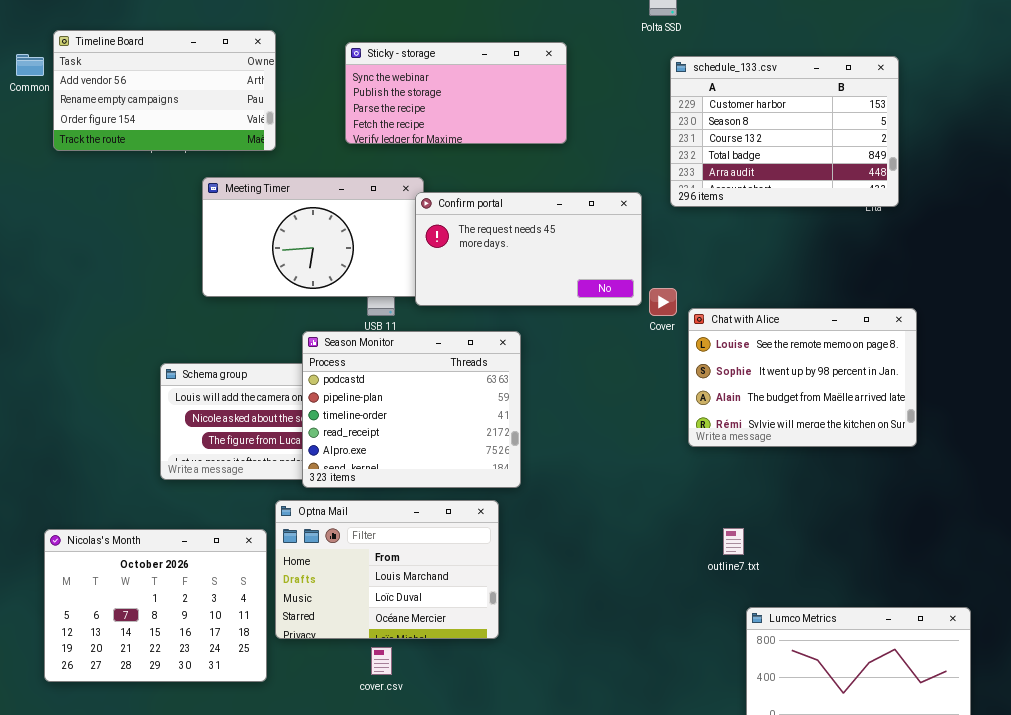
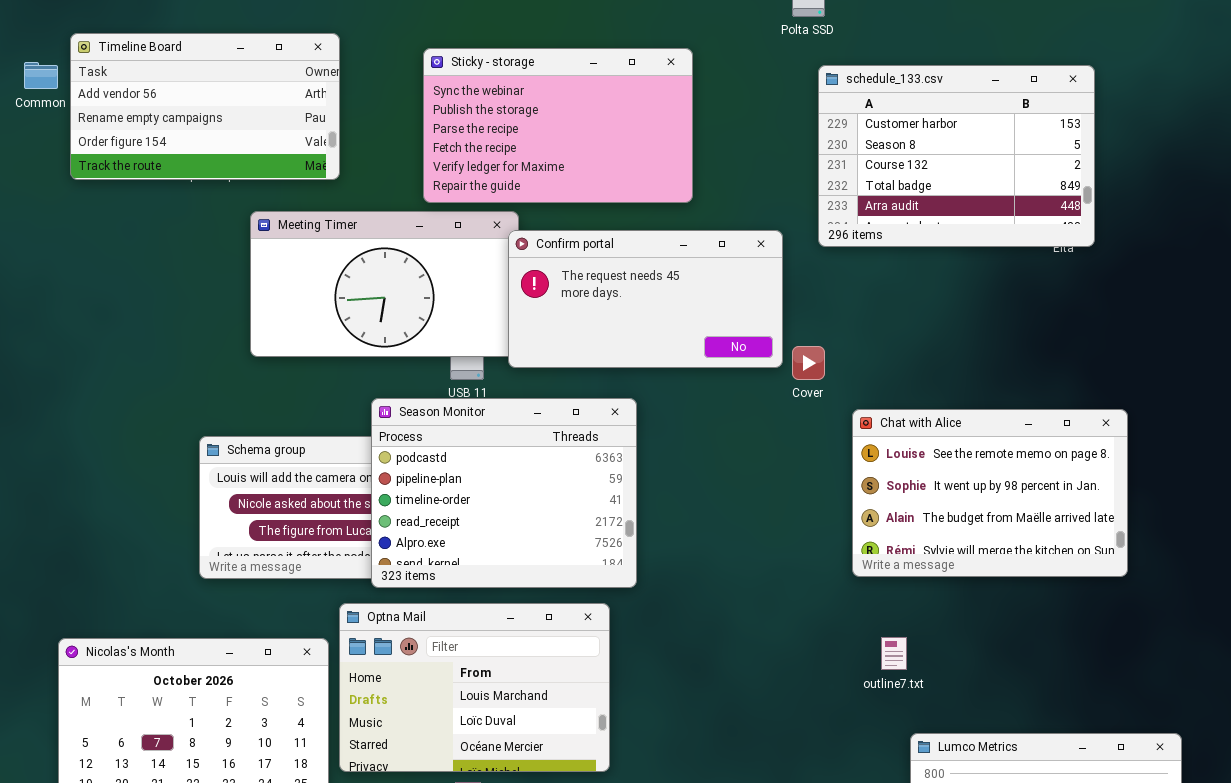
Sticky - storage: [345,42,567,144] -> [423,48,693,203], resized
Chat with Alice: [688,308,917,447] -> [852,409,1128,577], moved

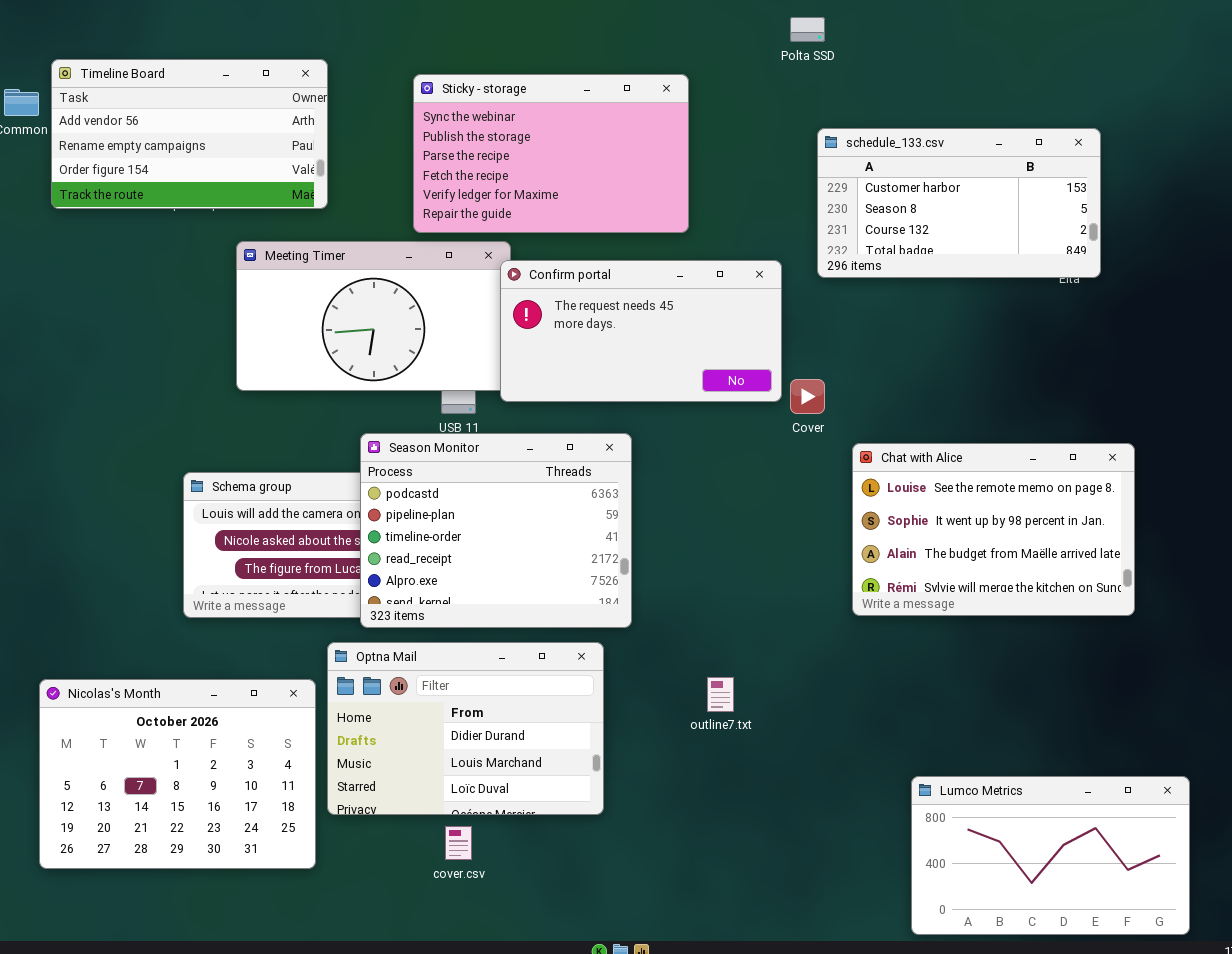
schedule_133.csv: [818,65,1095,247] -> [817,128,1101,278], resized
Optna Mail: [339,603,610,772] -> [327,642,604,815], scrolled up 1 row
outline7.txt: [881,637,907,670] -> [707,677,734,712], moved

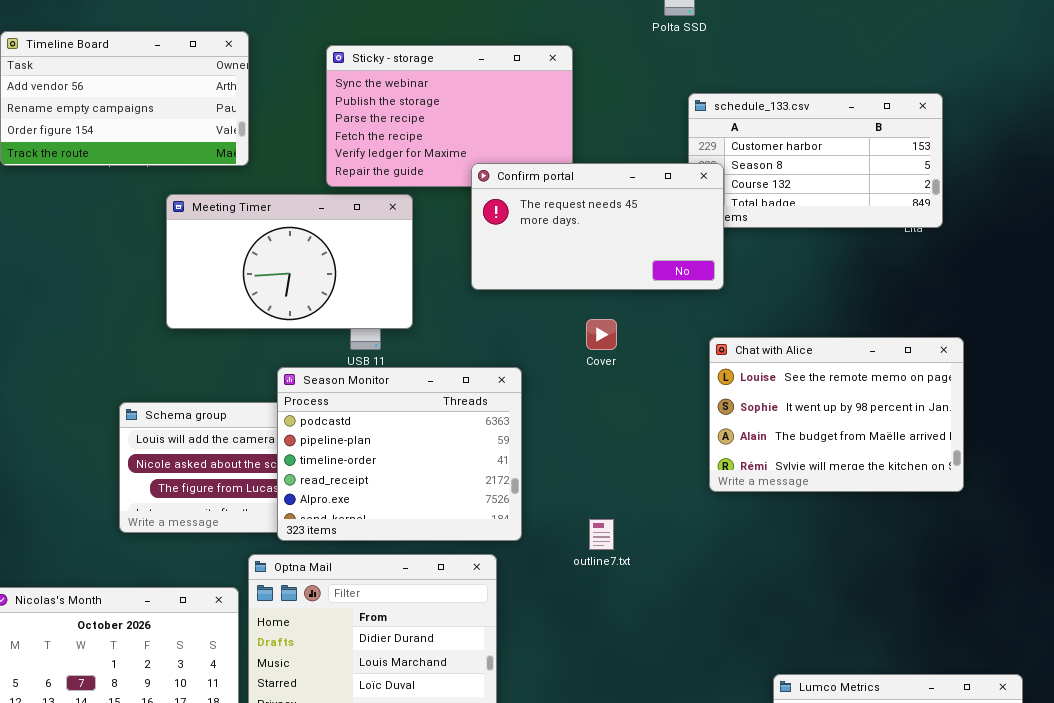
Confirm portal: [500,260,782,402] -> [471,163,724,290], moved
Cover: [790,379,825,414] -> [586,319,617,350], moved
Chat with Alice: [852,443,1135,616] -> [709,337,964,492], moved
outline7.txt: [707,677,734,712] -> [589,519,614,550], moved

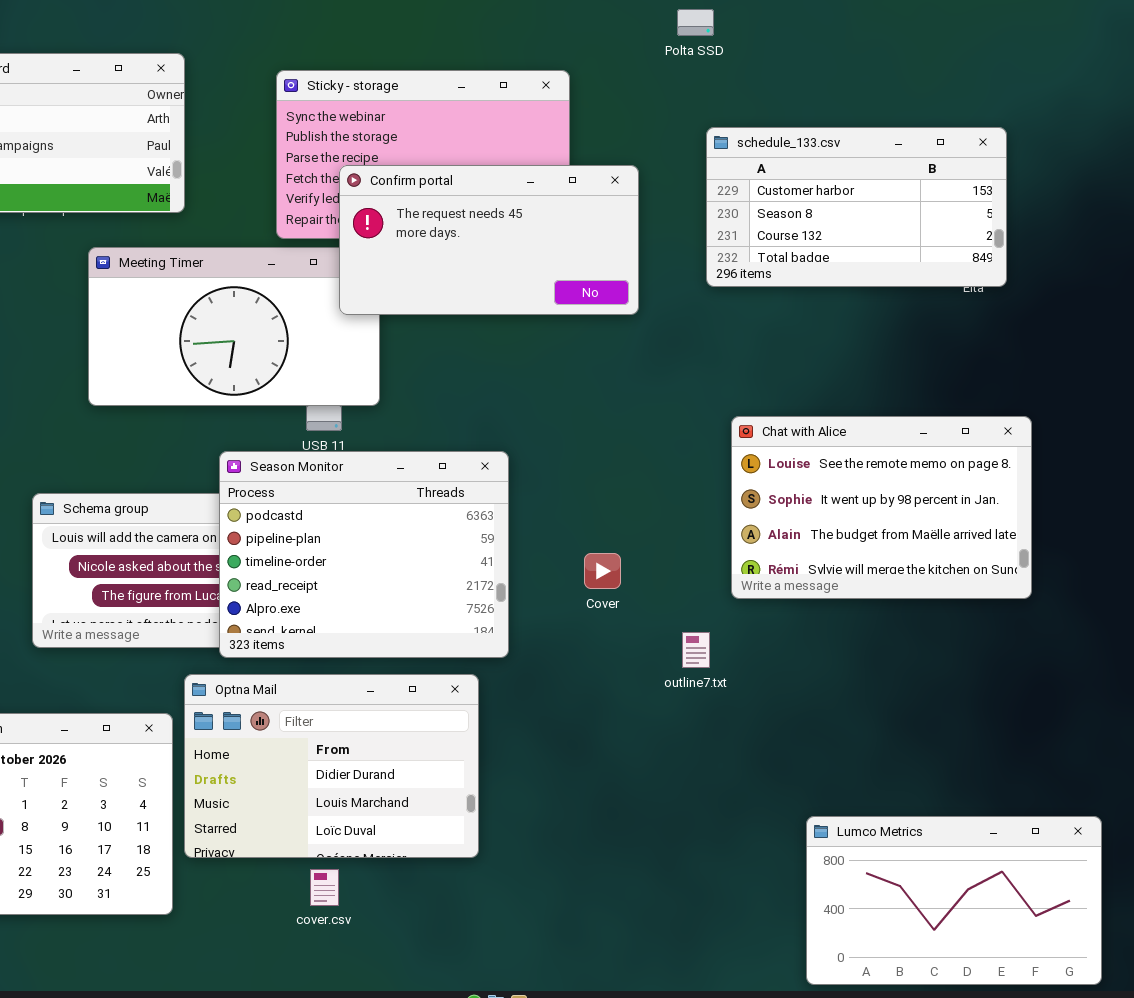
Confirm portal: [471,163,724,290] -> [339,165,639,315], moved
Cover: [586,319,617,350] -> [584,553,621,589], moved
outline7.txt: [589,519,614,550] -> [682,632,710,668], moved

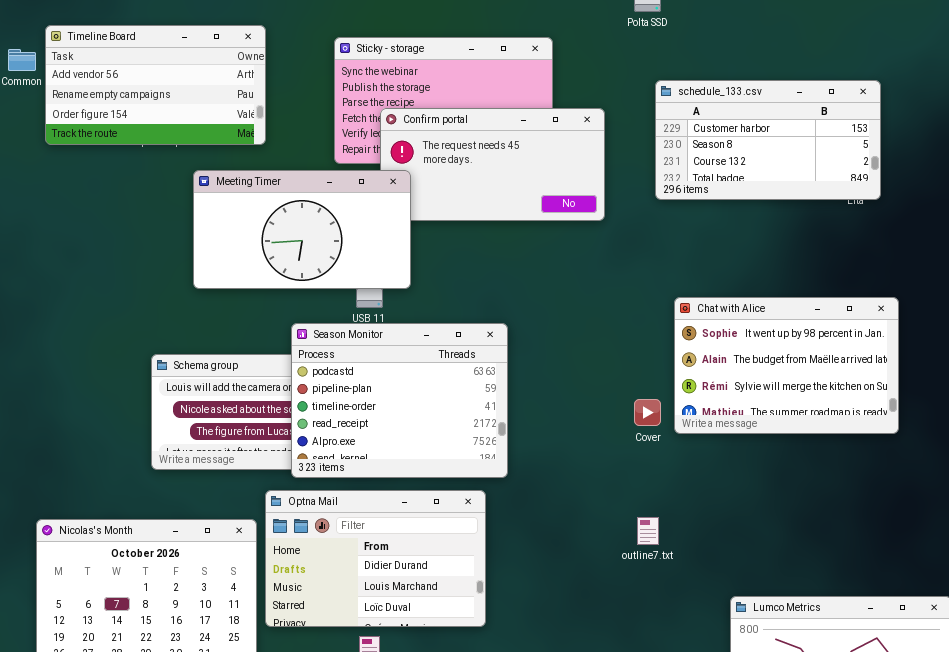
Meeting Timer: [88,247,380,406] -> [193,170,411,289], raised
Chat with Alice: [731,416,1032,599] -> [674,297,899,434], scrolled down 1 row
Cover: [584,553,621,589] -> [634,399,661,426], moved
outline7.txt: [682,632,710,668] -> [637,517,659,545], moved

